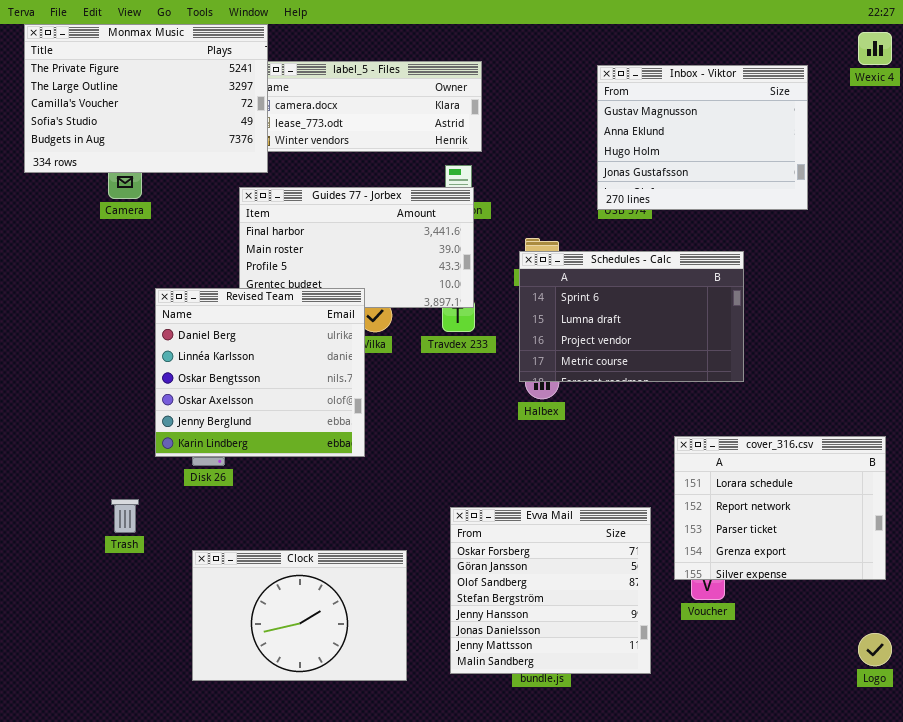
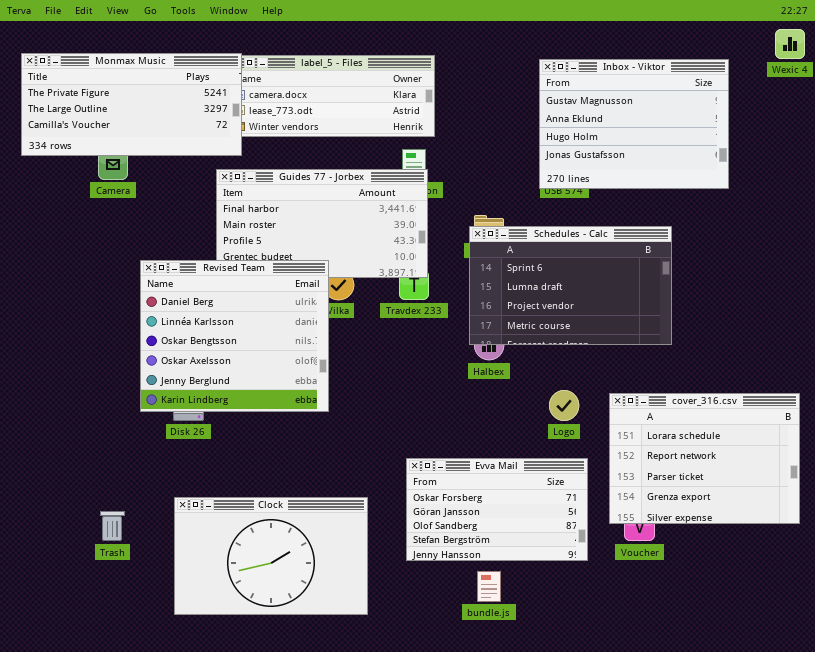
Monmax Music: [24,24,268,173] -> [21,53,242,156], resized
Trash: [111,499,139,533] -> [100,511,125,541], moved
Evva Mail: [450,507,651,674] -> [406,458,588,561], resized
Logo: [858,633,892,666] -> [549,390,579,421], moved

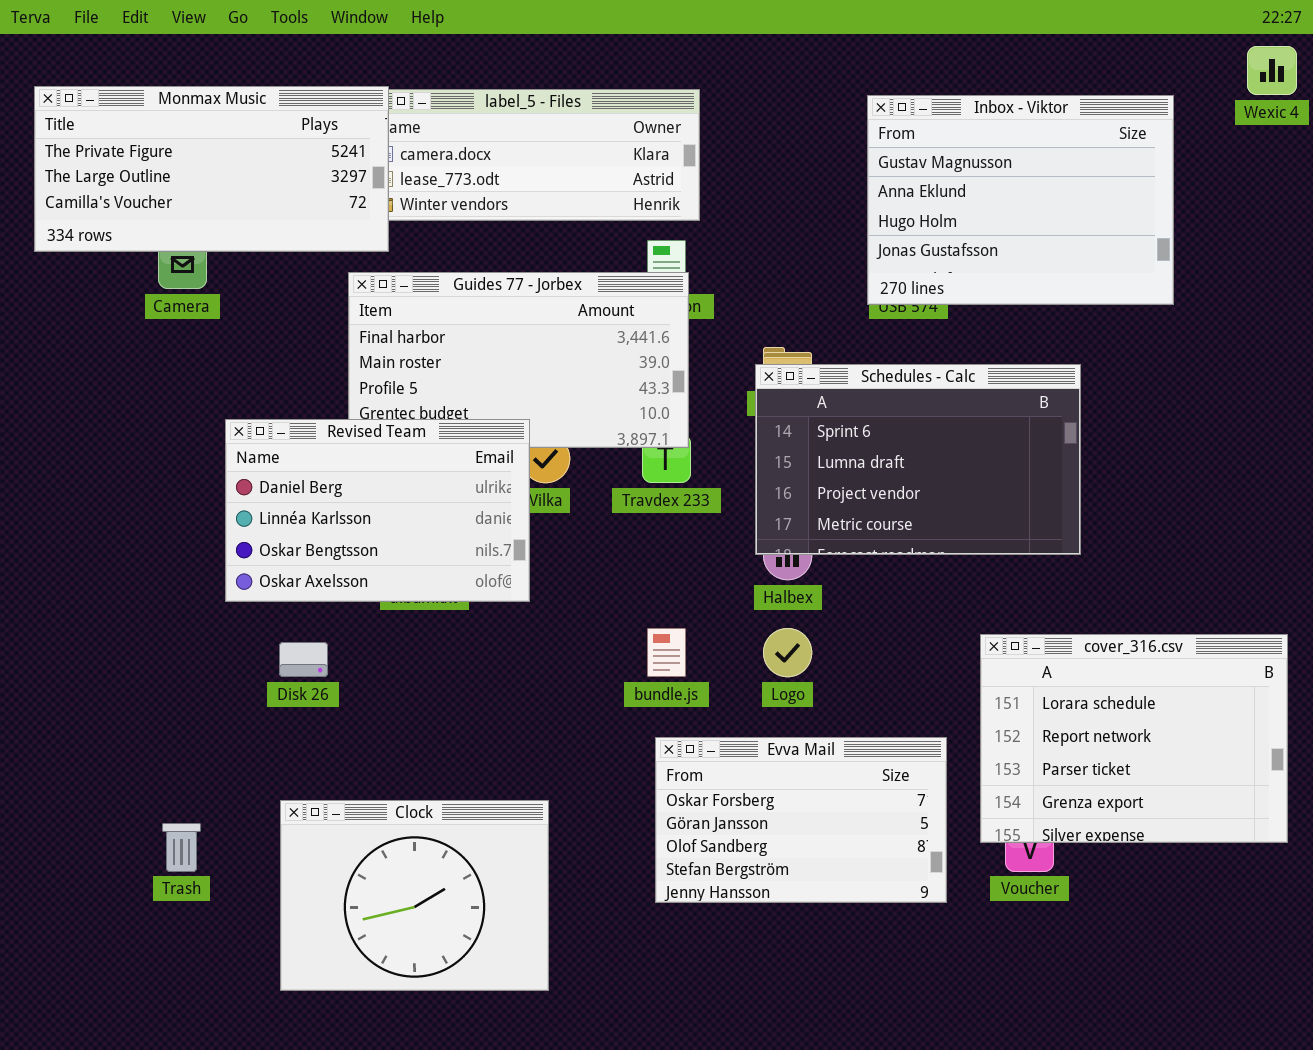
Revised Team: [140,260,329,412] -> [225,419,530,602], resized
Logo: [549,390,579,421] -> [763,628,812,677], moved
Clock: [174,497,368,615] -> [280,800,549,991], resized
bundle.js: [477,571,501,602] -> [647,628,686,677], moved

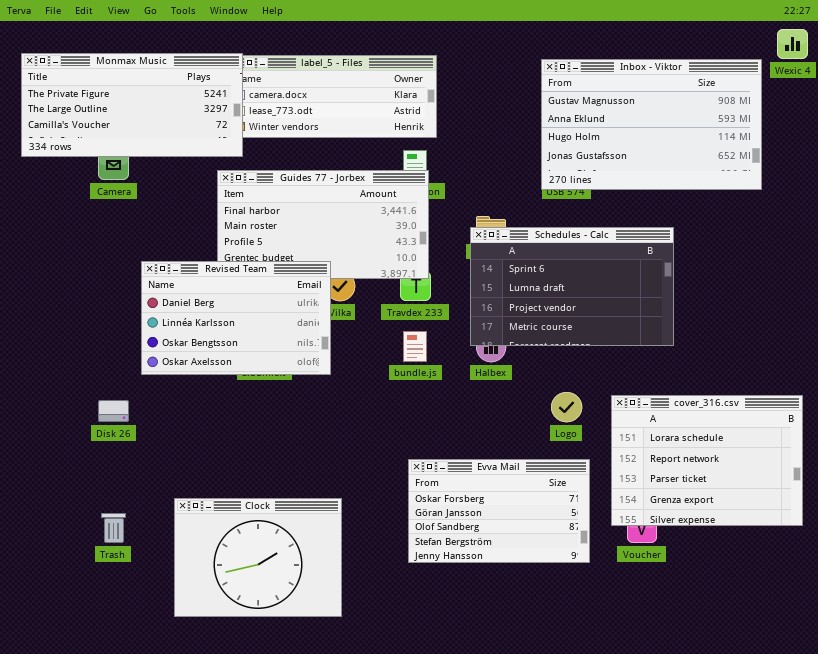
Inbox - Viktor: [867,95,1174,305] -> [541,59,762,190], resized
bundle.js: [647,628,686,677] -> [403,331,427,362], moved
Logo: [763,628,812,677] -> [551,392,582,422], moved
Disk 26: [279,642,328,677] -> [98,400,129,422], moved

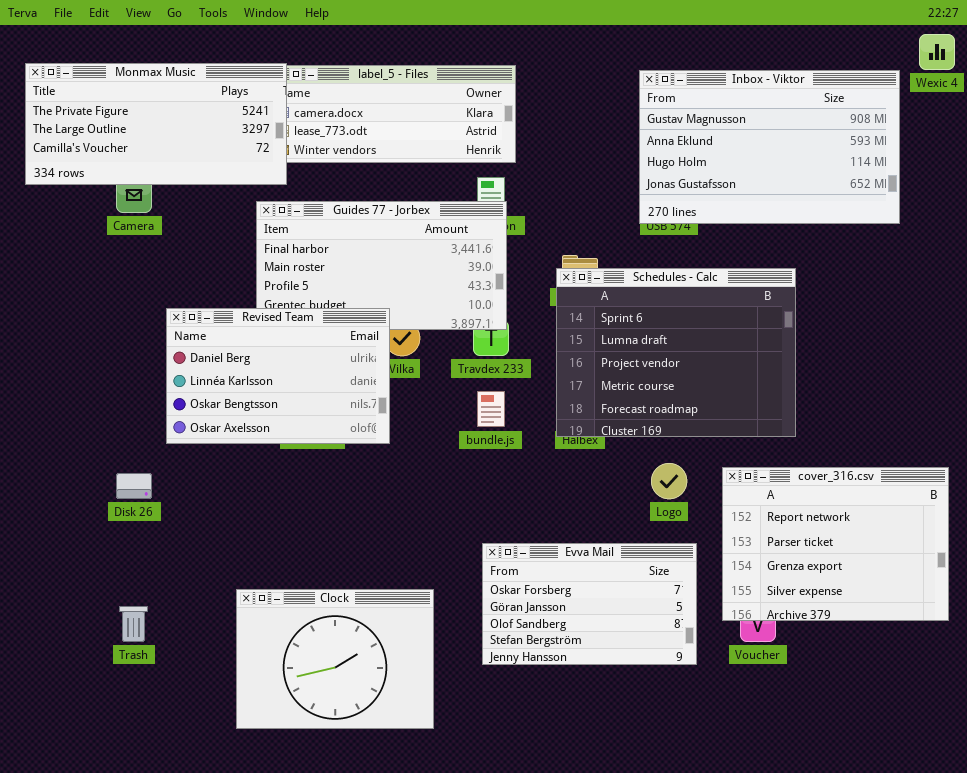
Schedules - Calc: [470,227,674,346] -> [556,268,796,437], resized
cover_316.csv: [611,395,803,526] -> [722,467,949,621], scrolled down 1 row
Clock: [174,498,342,617] -> [236,589,434,729], moved

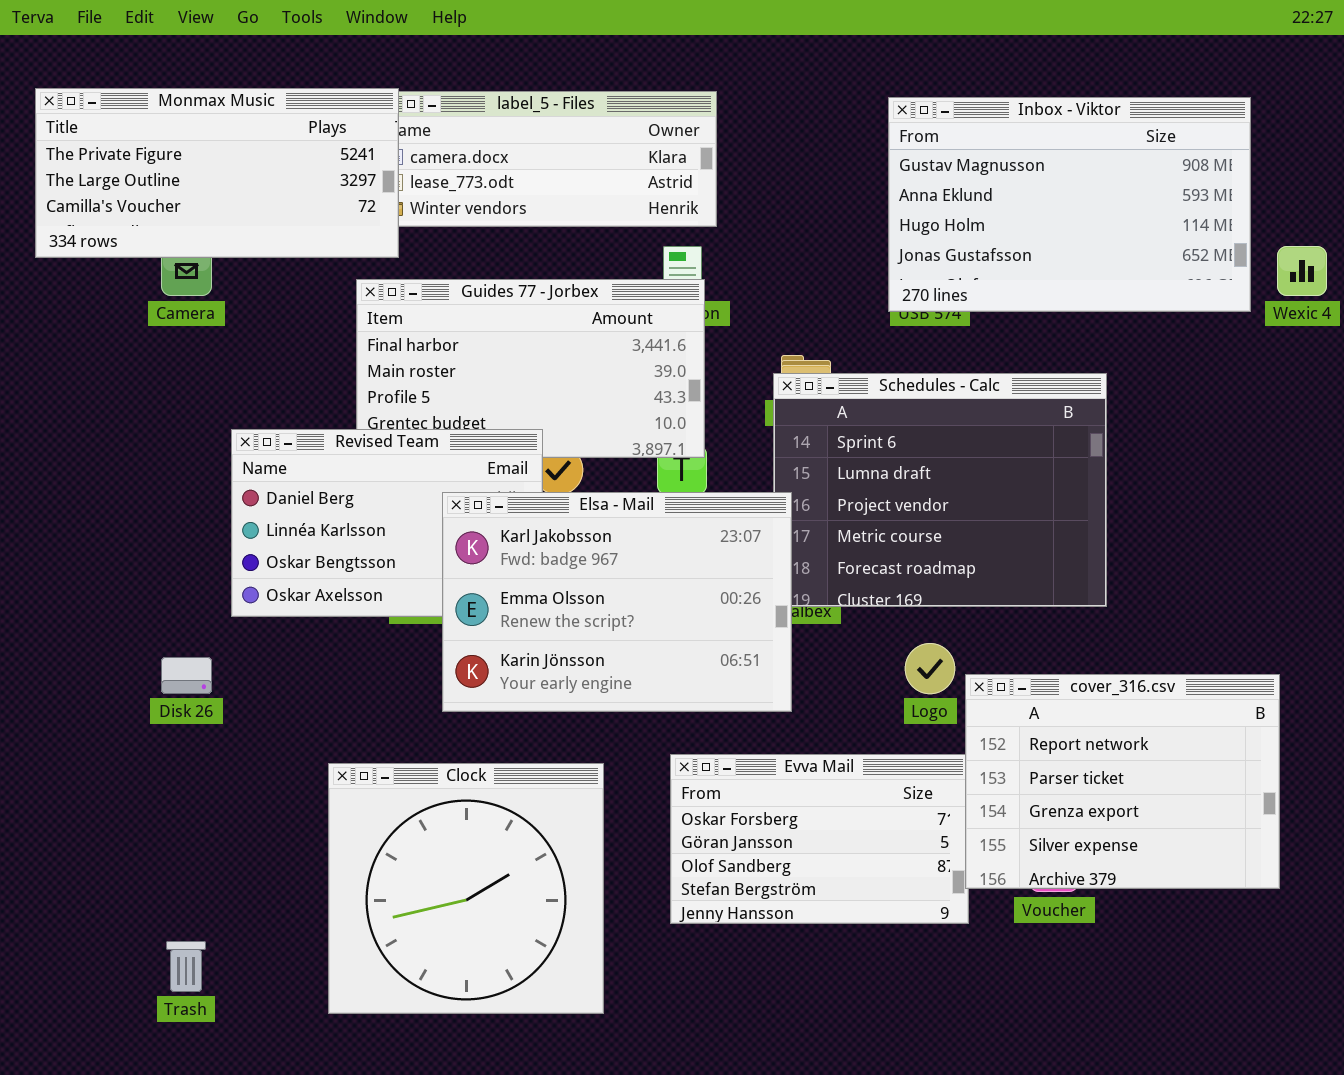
Wexic 4: [919,34,955,70] -> [1277,246,1327,296], moved
Elsa - Mail: none -> [442,492,792,712], opened
cover_316.csv: [722,467,949,621] -> [965,674,1280,889], moved
Clock: [236,589,434,729] -> [328,763,604,1014], resized
Trash: [119,606,148,642] -> [166,941,206,992], moved

